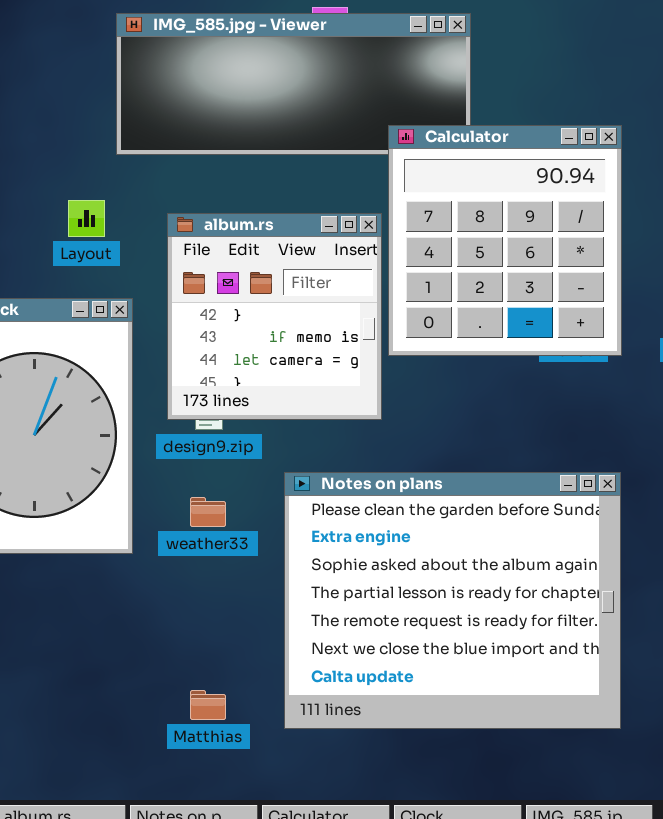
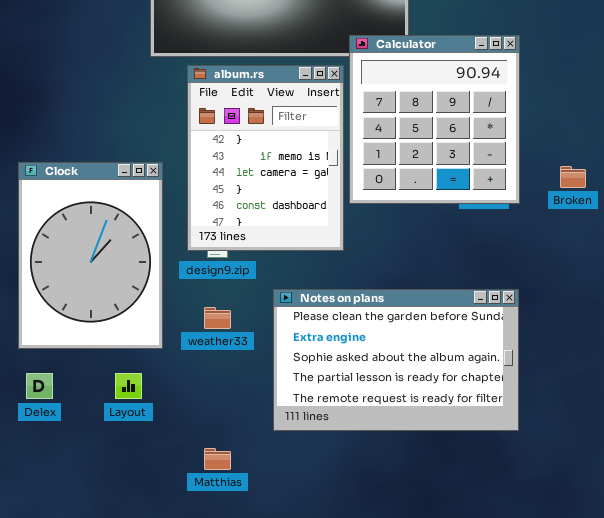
Layout: [68,200,105,237] -> [115,373,142,399], moved
album.rs: [167,213,382,420] -> [187,65,344,251], resized
Notes on plans: [284,472,621,729] -> [273,289,519,431], resized

